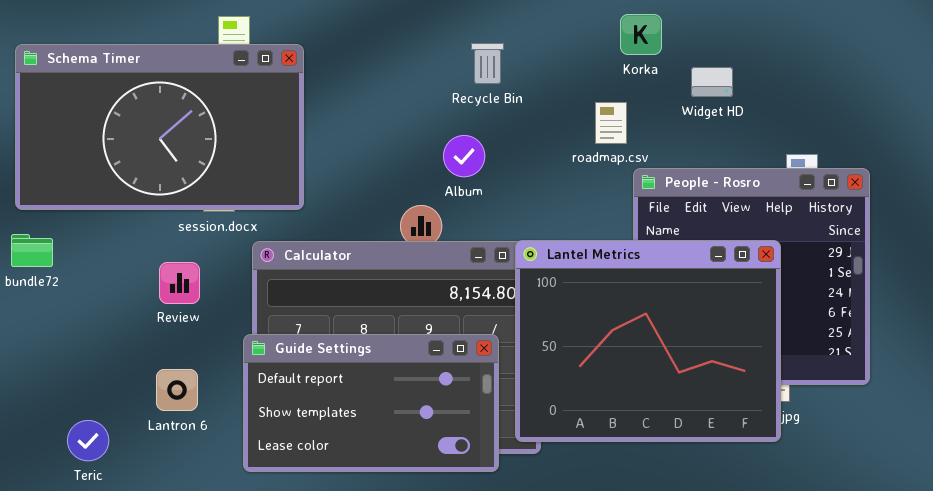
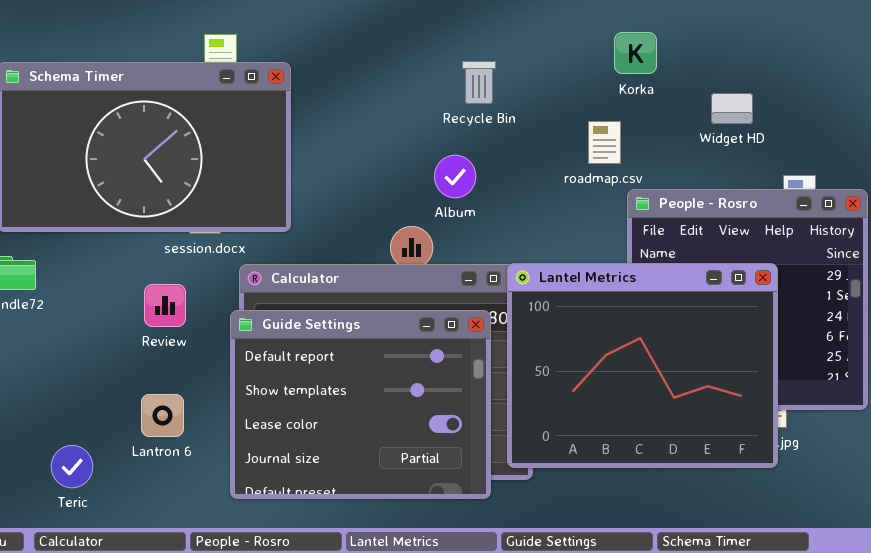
Widget HD: [691,67,733,97] -> [711,93,753,124], moved
Guide Settings: [243,334,499,472] -> [230,310,491,499], resized

